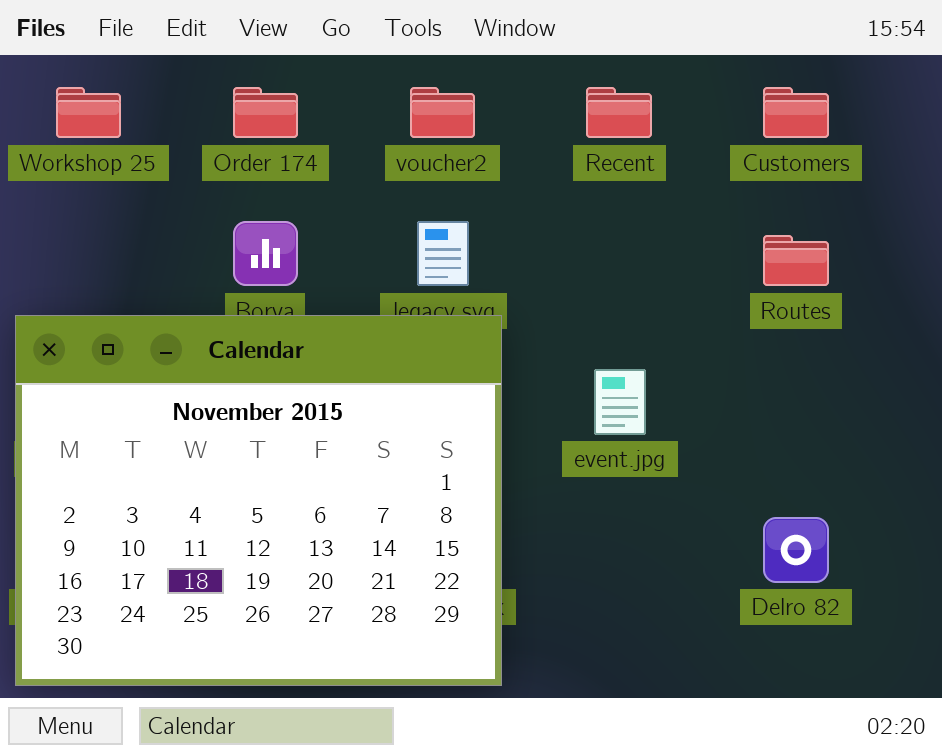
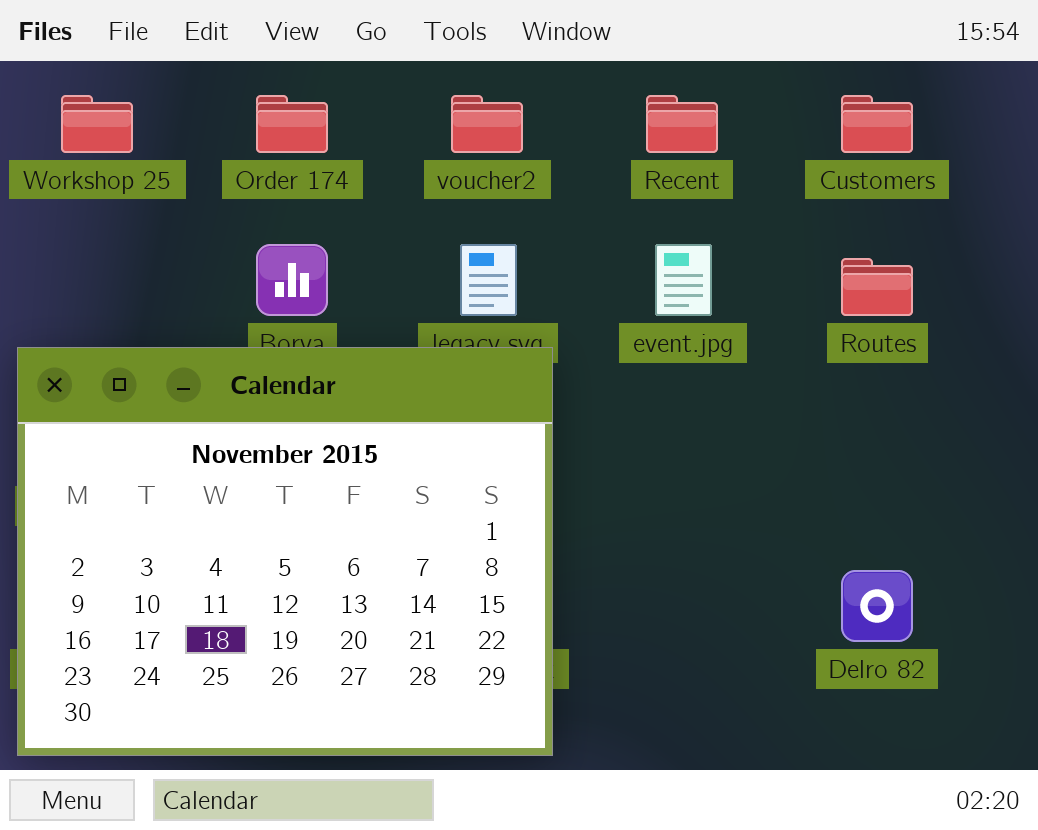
event.jpg: [594,369,646,435] -> [655,244,712,316], moved

